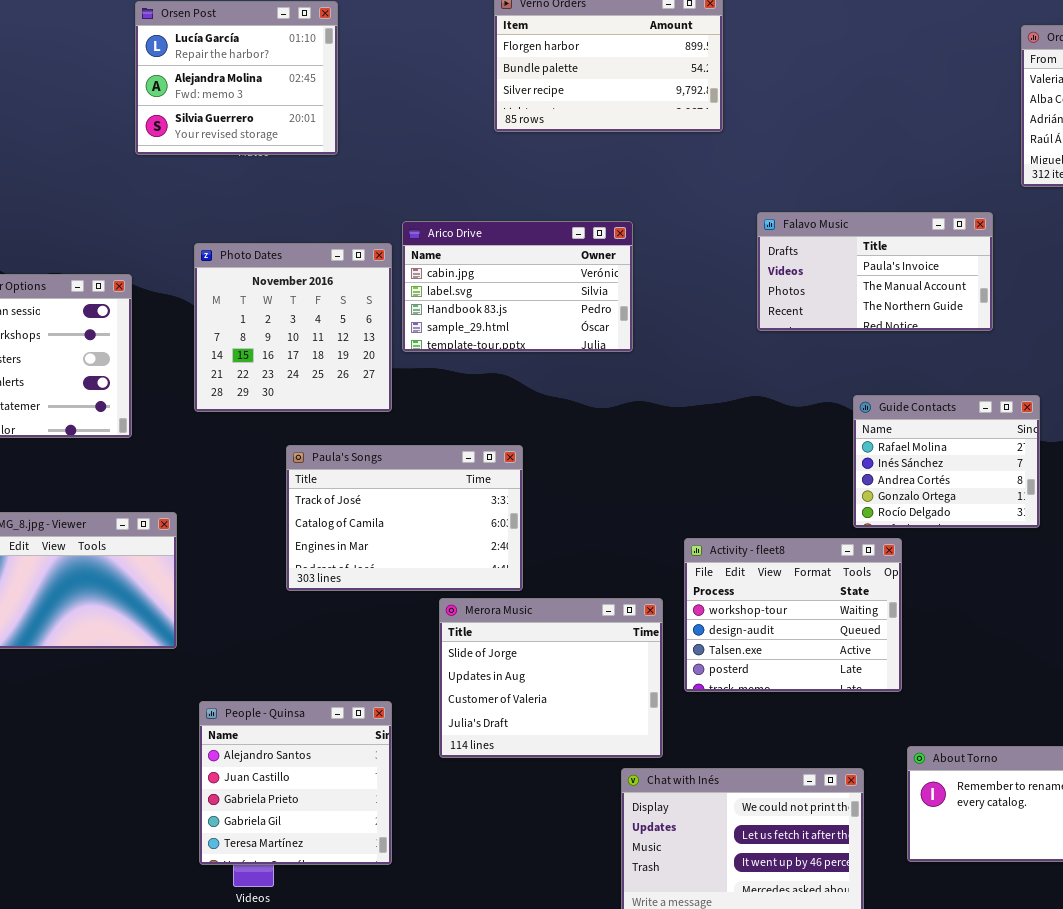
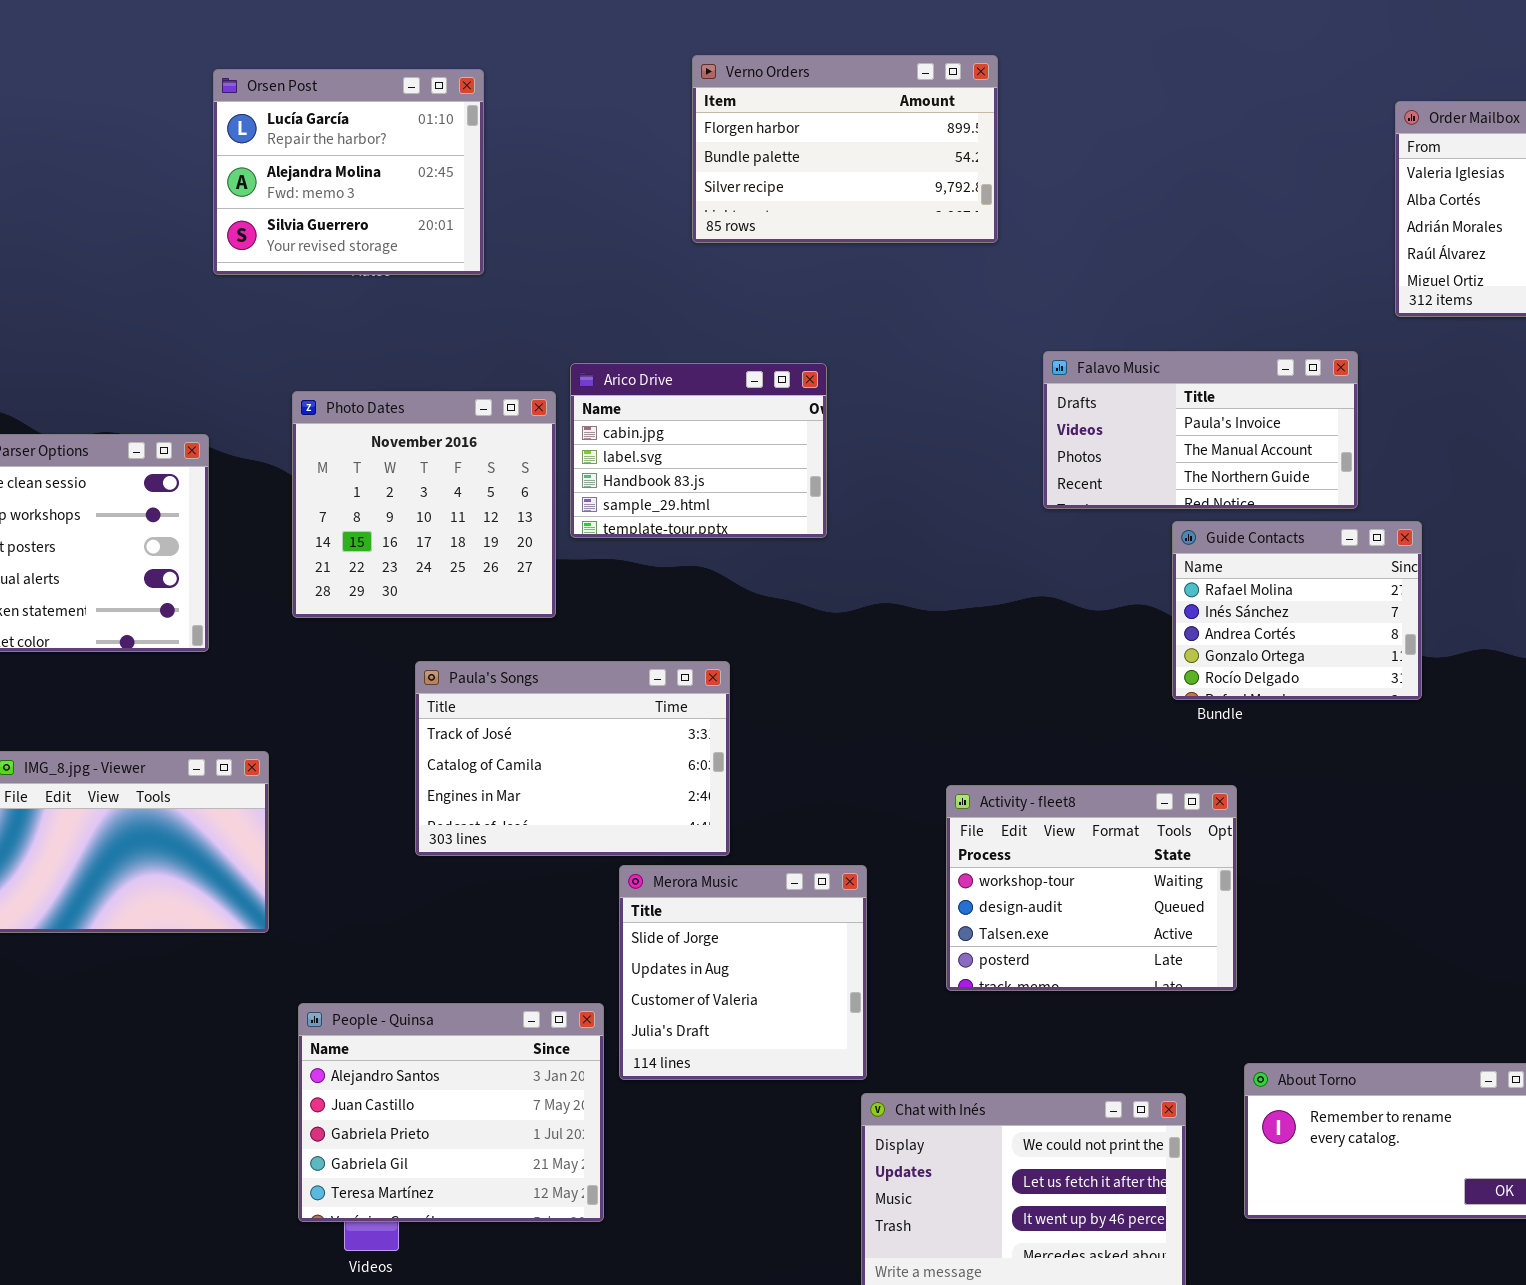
Arico Drive: [402,221,633,352] -> [570,363,827,538], resized
Guide Contacts: [853,395,1040,528] -> [1172,521,1422,700], moved
Merora Music: [439,598,663,758] -> [619,865,867,1080], resized
People - Quinsa: [199,701,392,865] -> [298,1003,604,1222], resized

